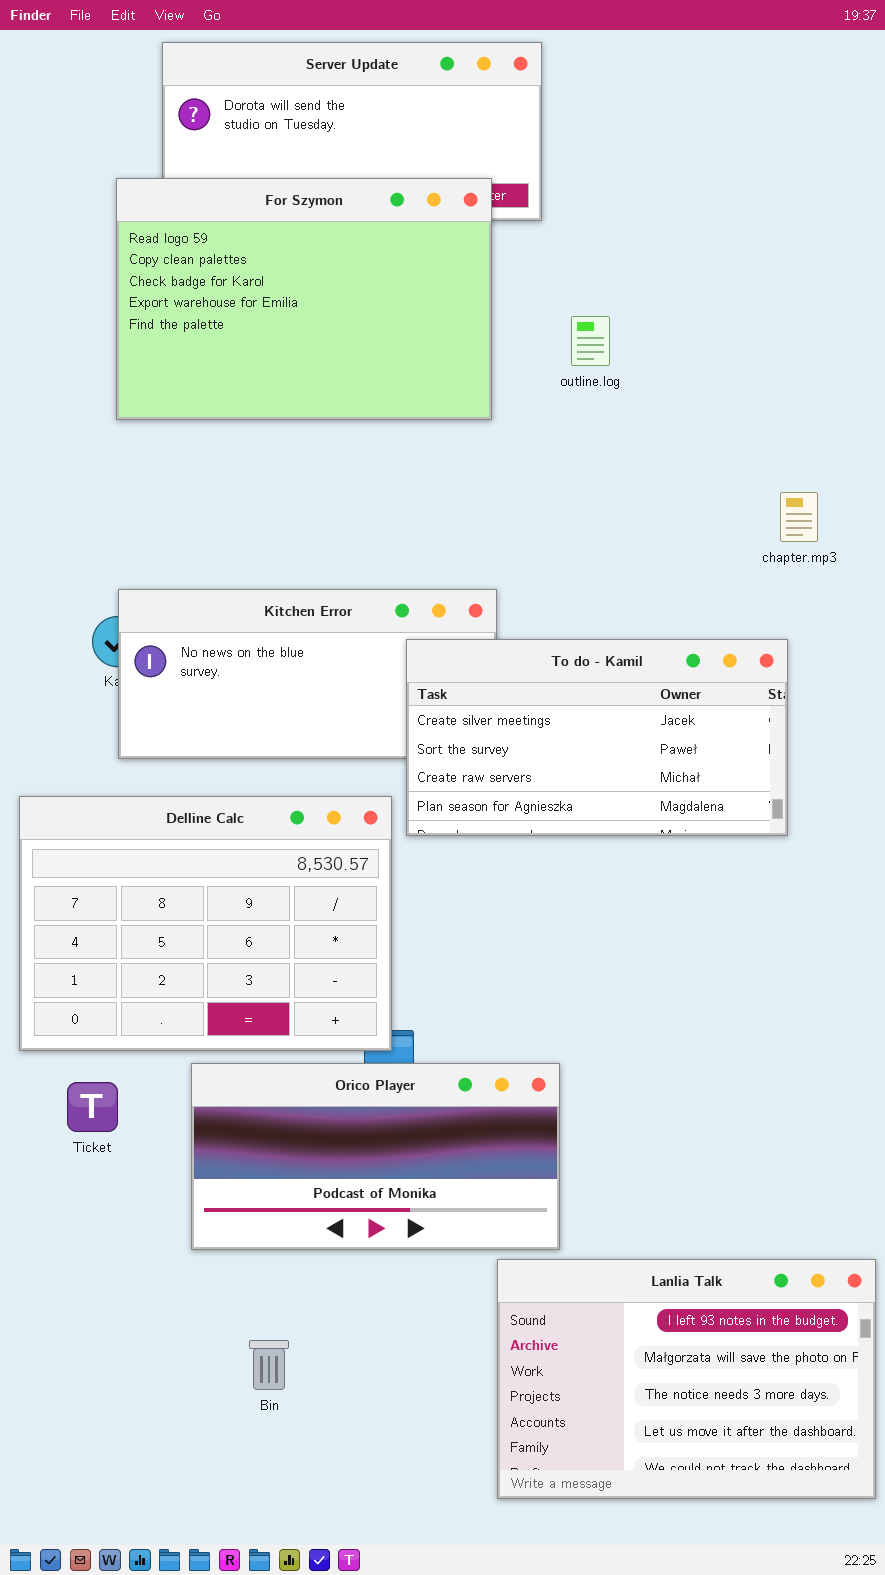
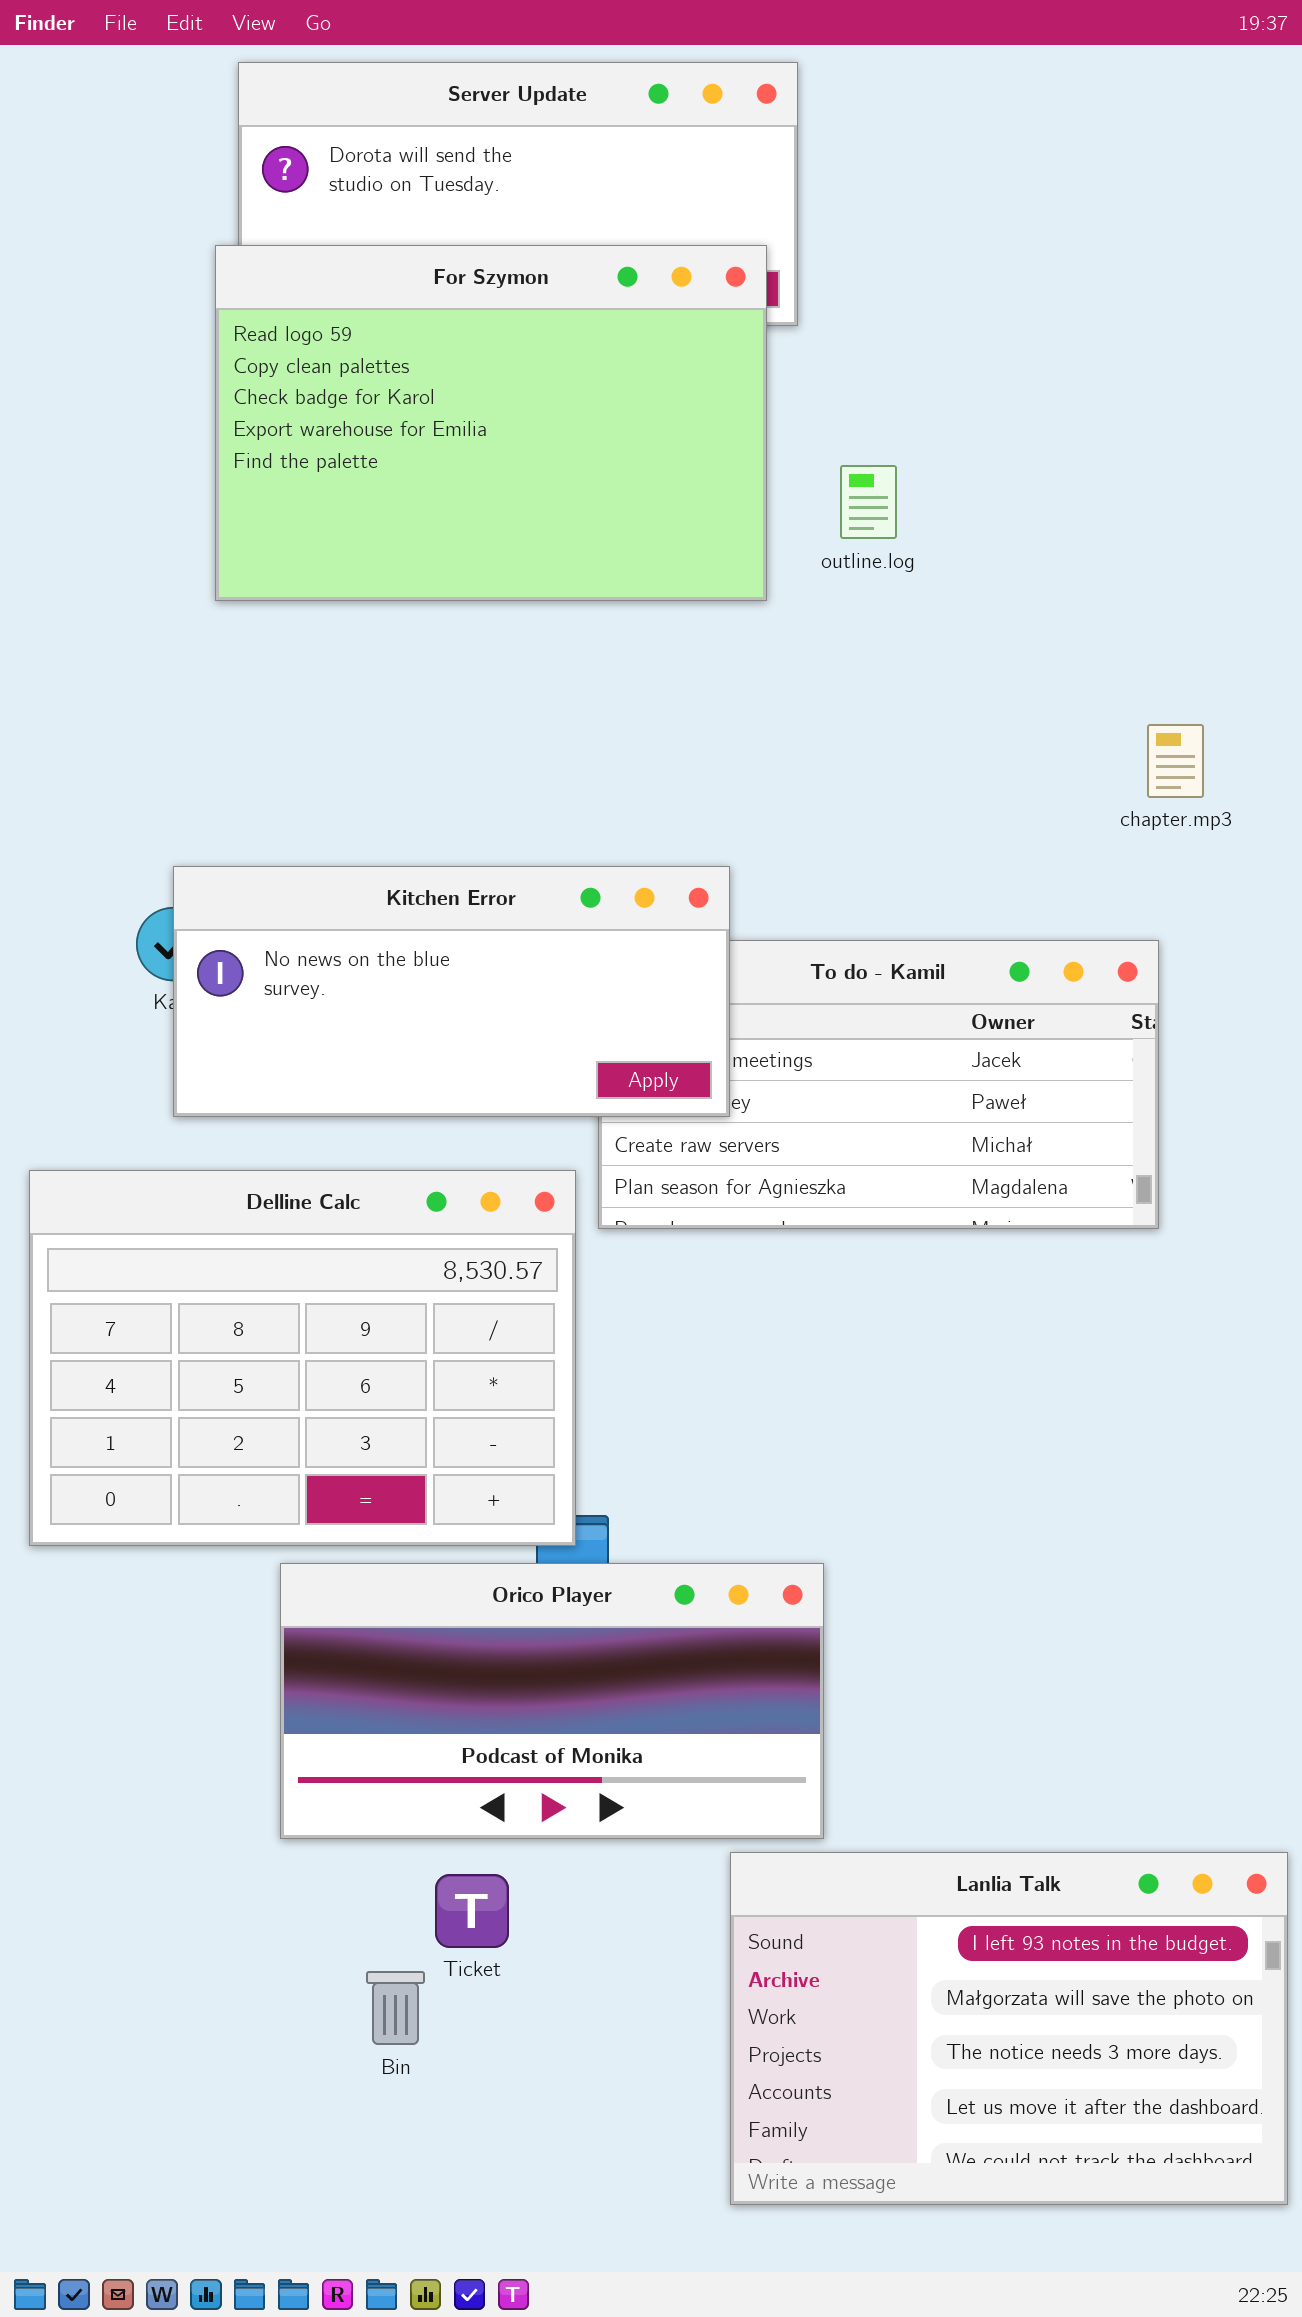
For Szymon: [116,178,492,420] -> [215,245,767,601], moved
Kitchen Error: [118,589,497,759] -> [173,866,730,1117], raised
Ticket: [67,1082,118,1132] -> [435,1874,509,1948], moved

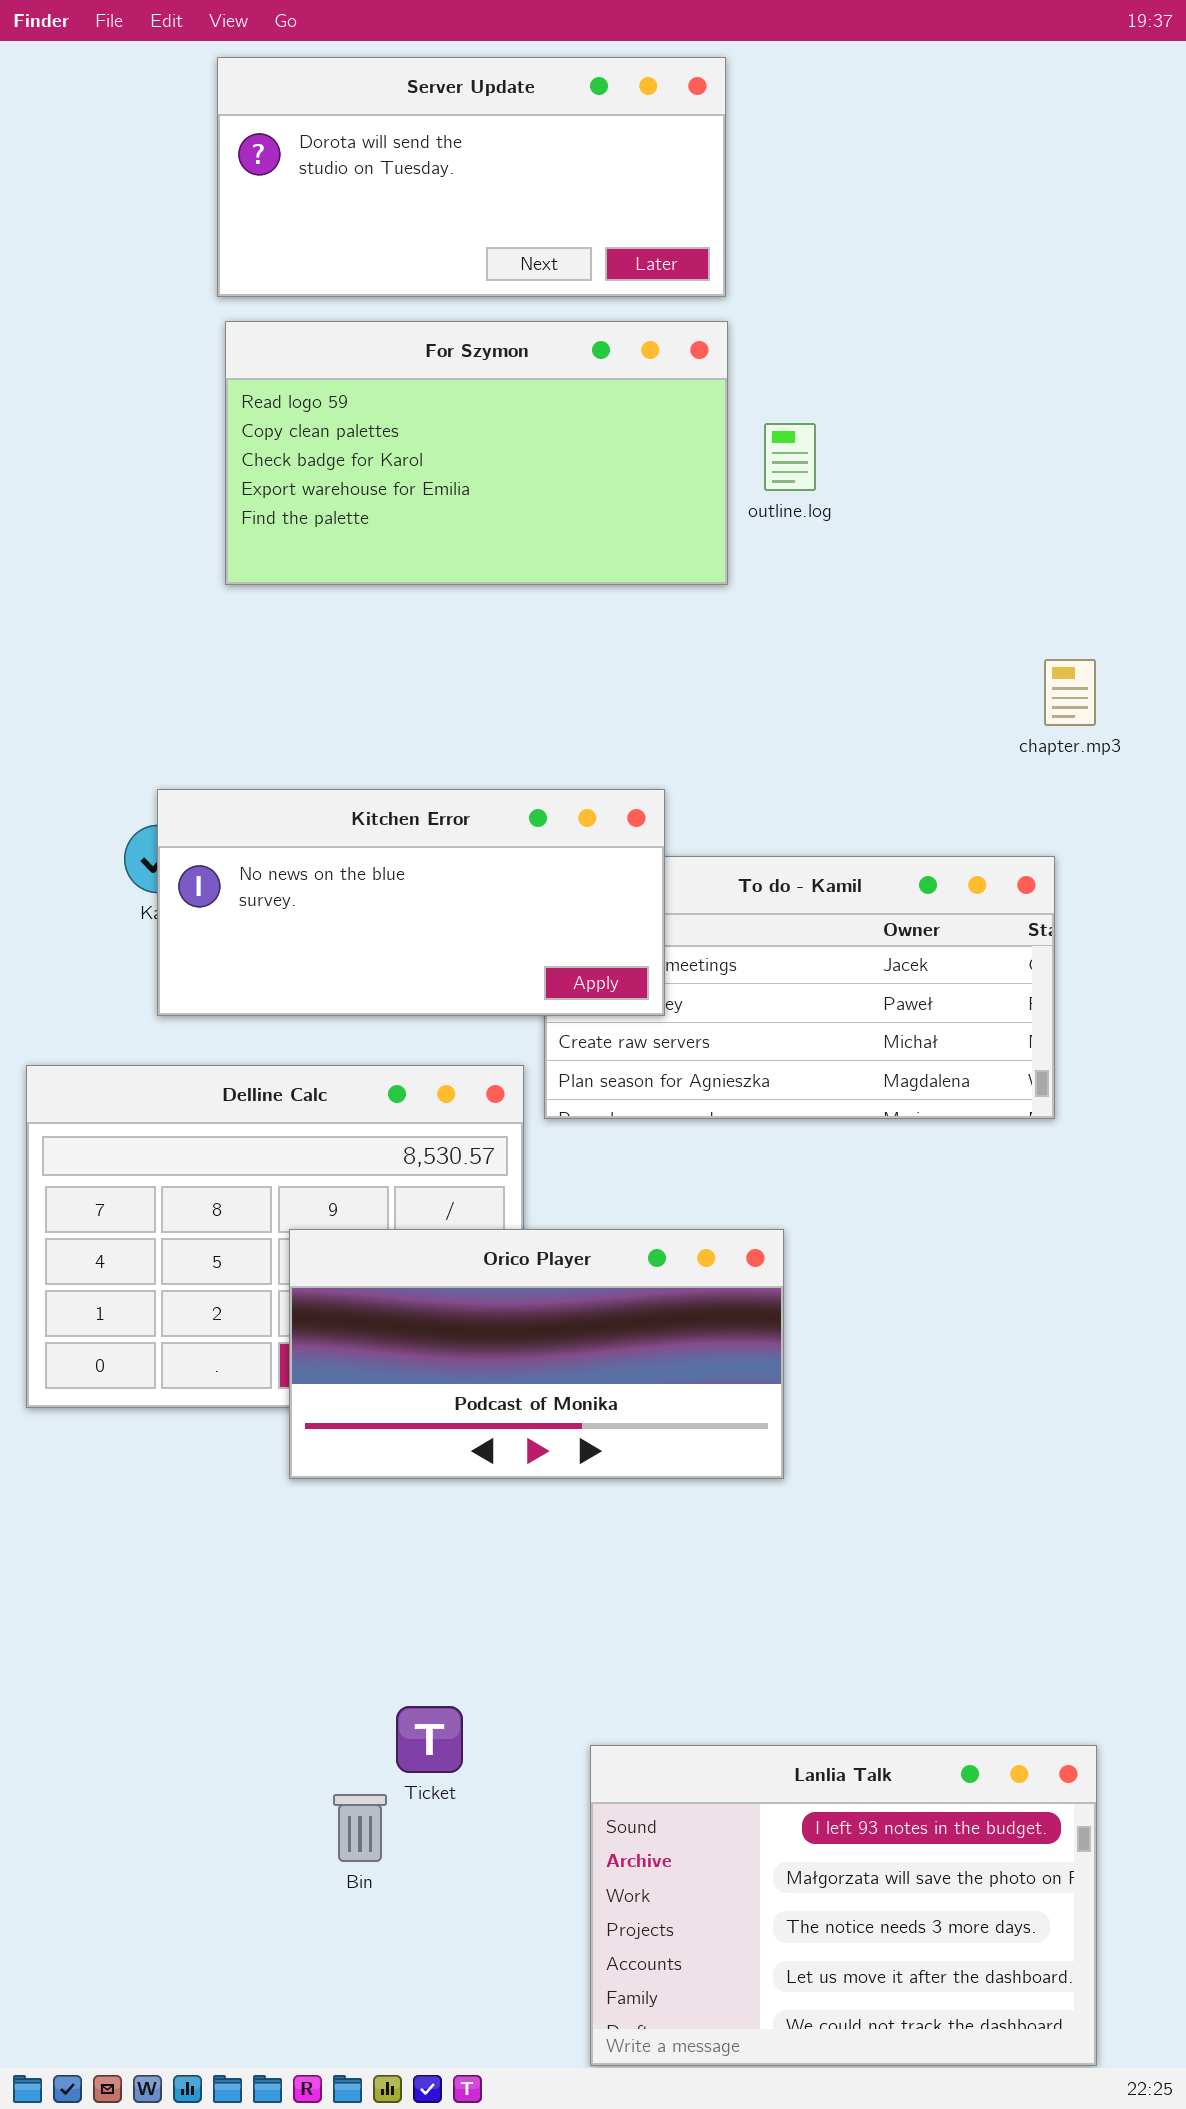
For Szymon: [215,245,767,601] -> [225,321,728,585], moved, resized
Orico Player: [280,1563,824,1839] -> [289,1229,784,1479], moved
Lanlia Talk: [730,1852,1288,2205] -> [590,1745,1097,2066], moved

